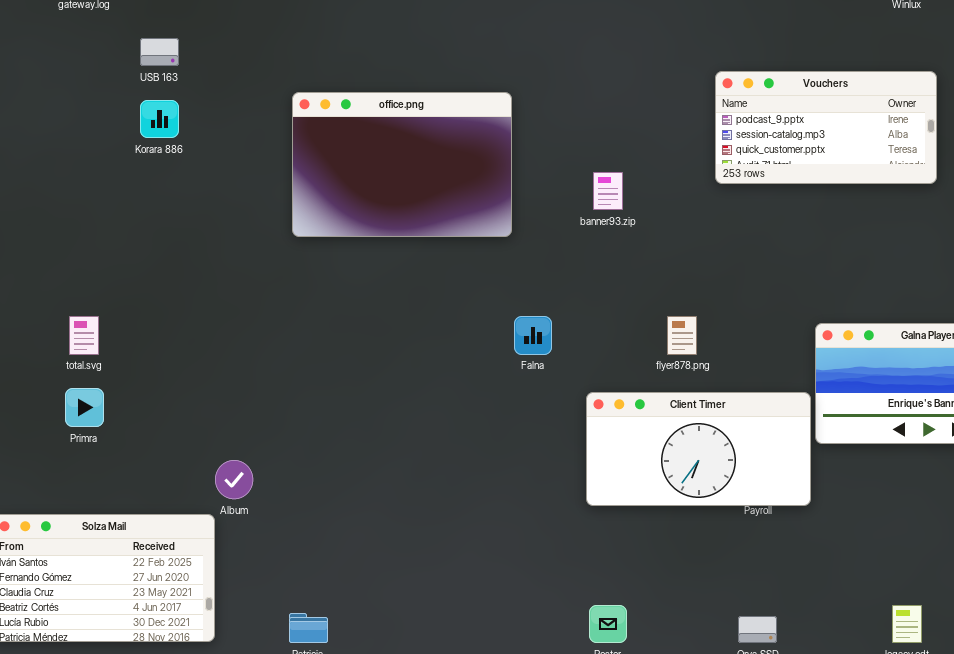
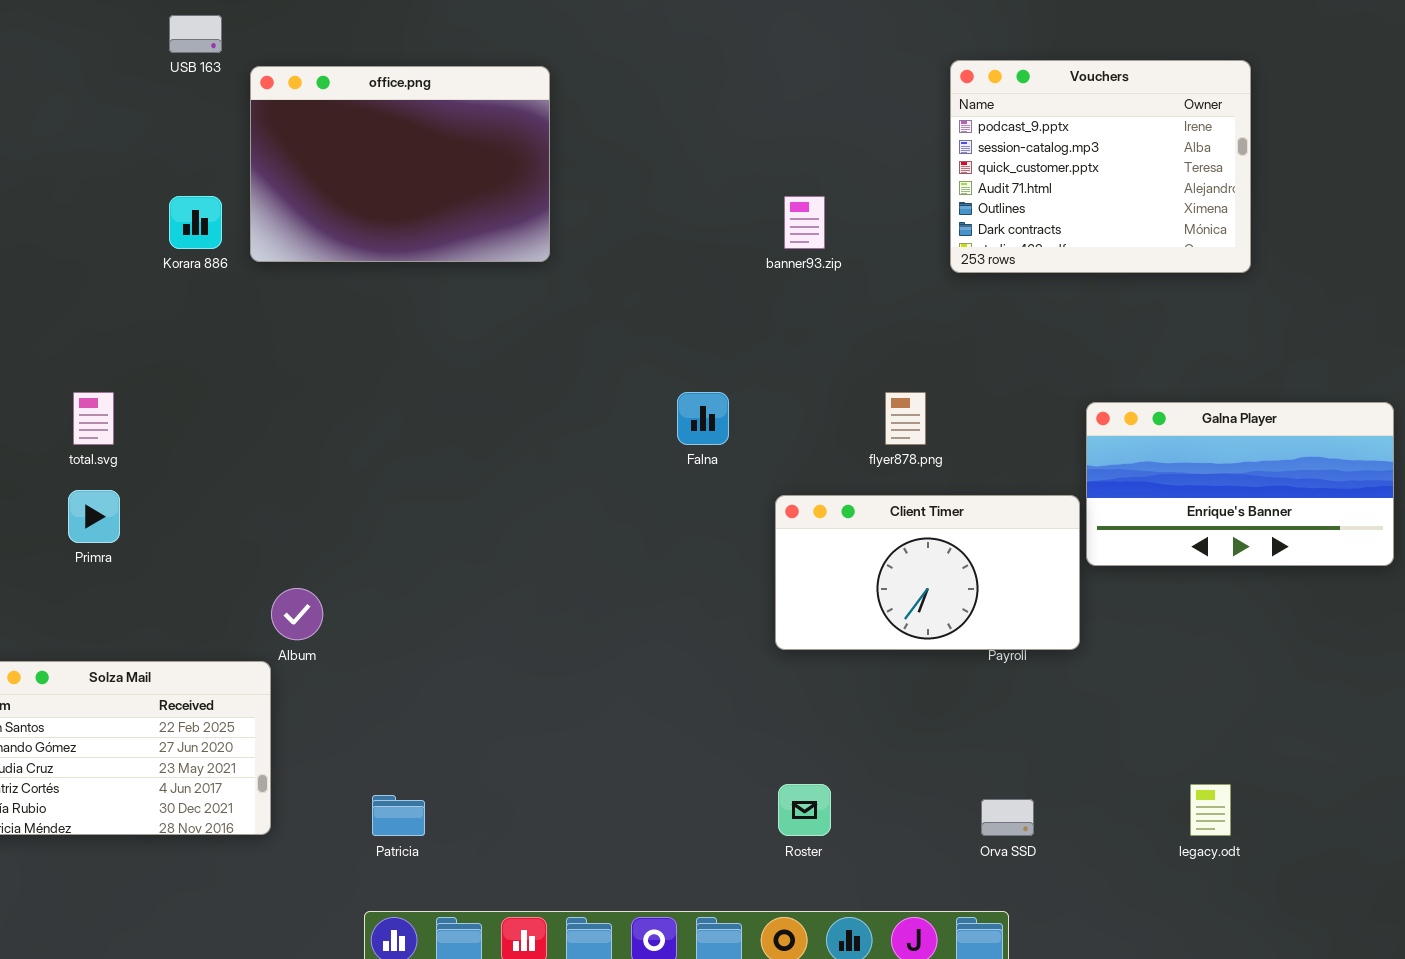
Vouchers: [715,71,937,184] -> [950,60,1251,273], resized
office.png: [292,92,512,237] -> [250,66,550,262], moved
Korara 886: [140,100,179,138] -> [169,196,222,249], moved

